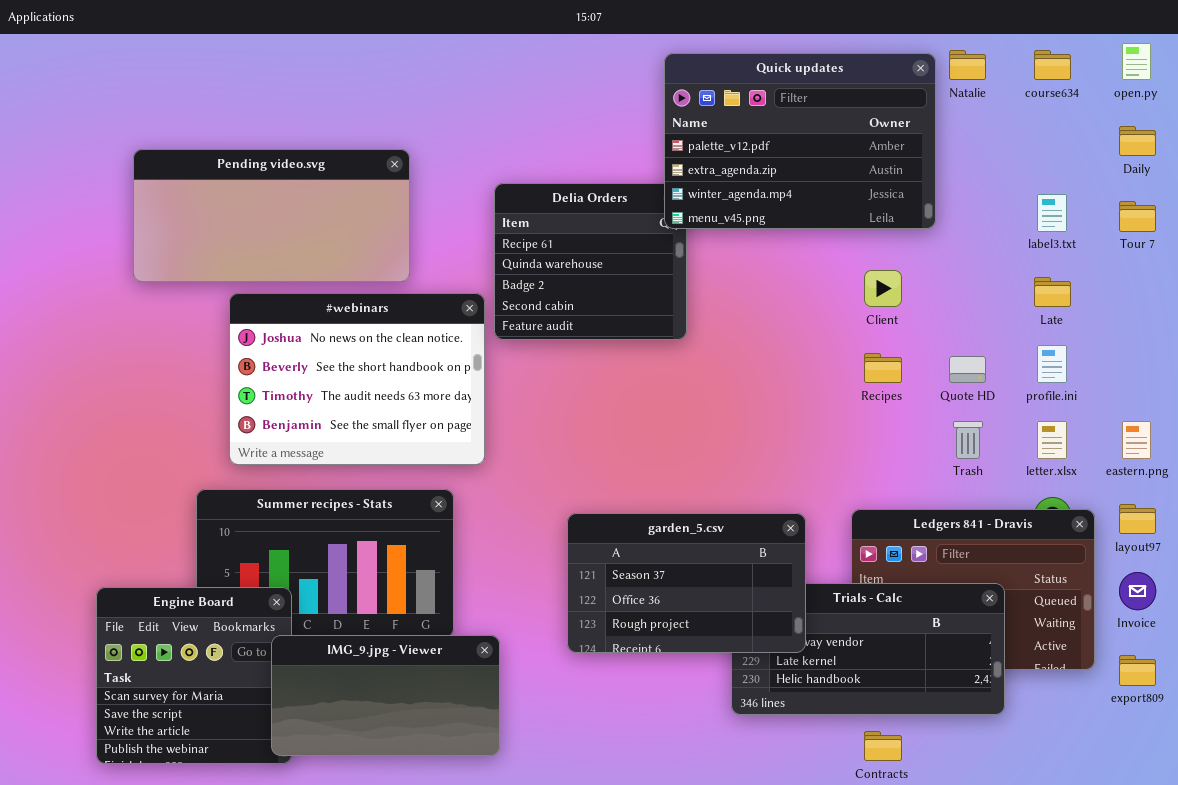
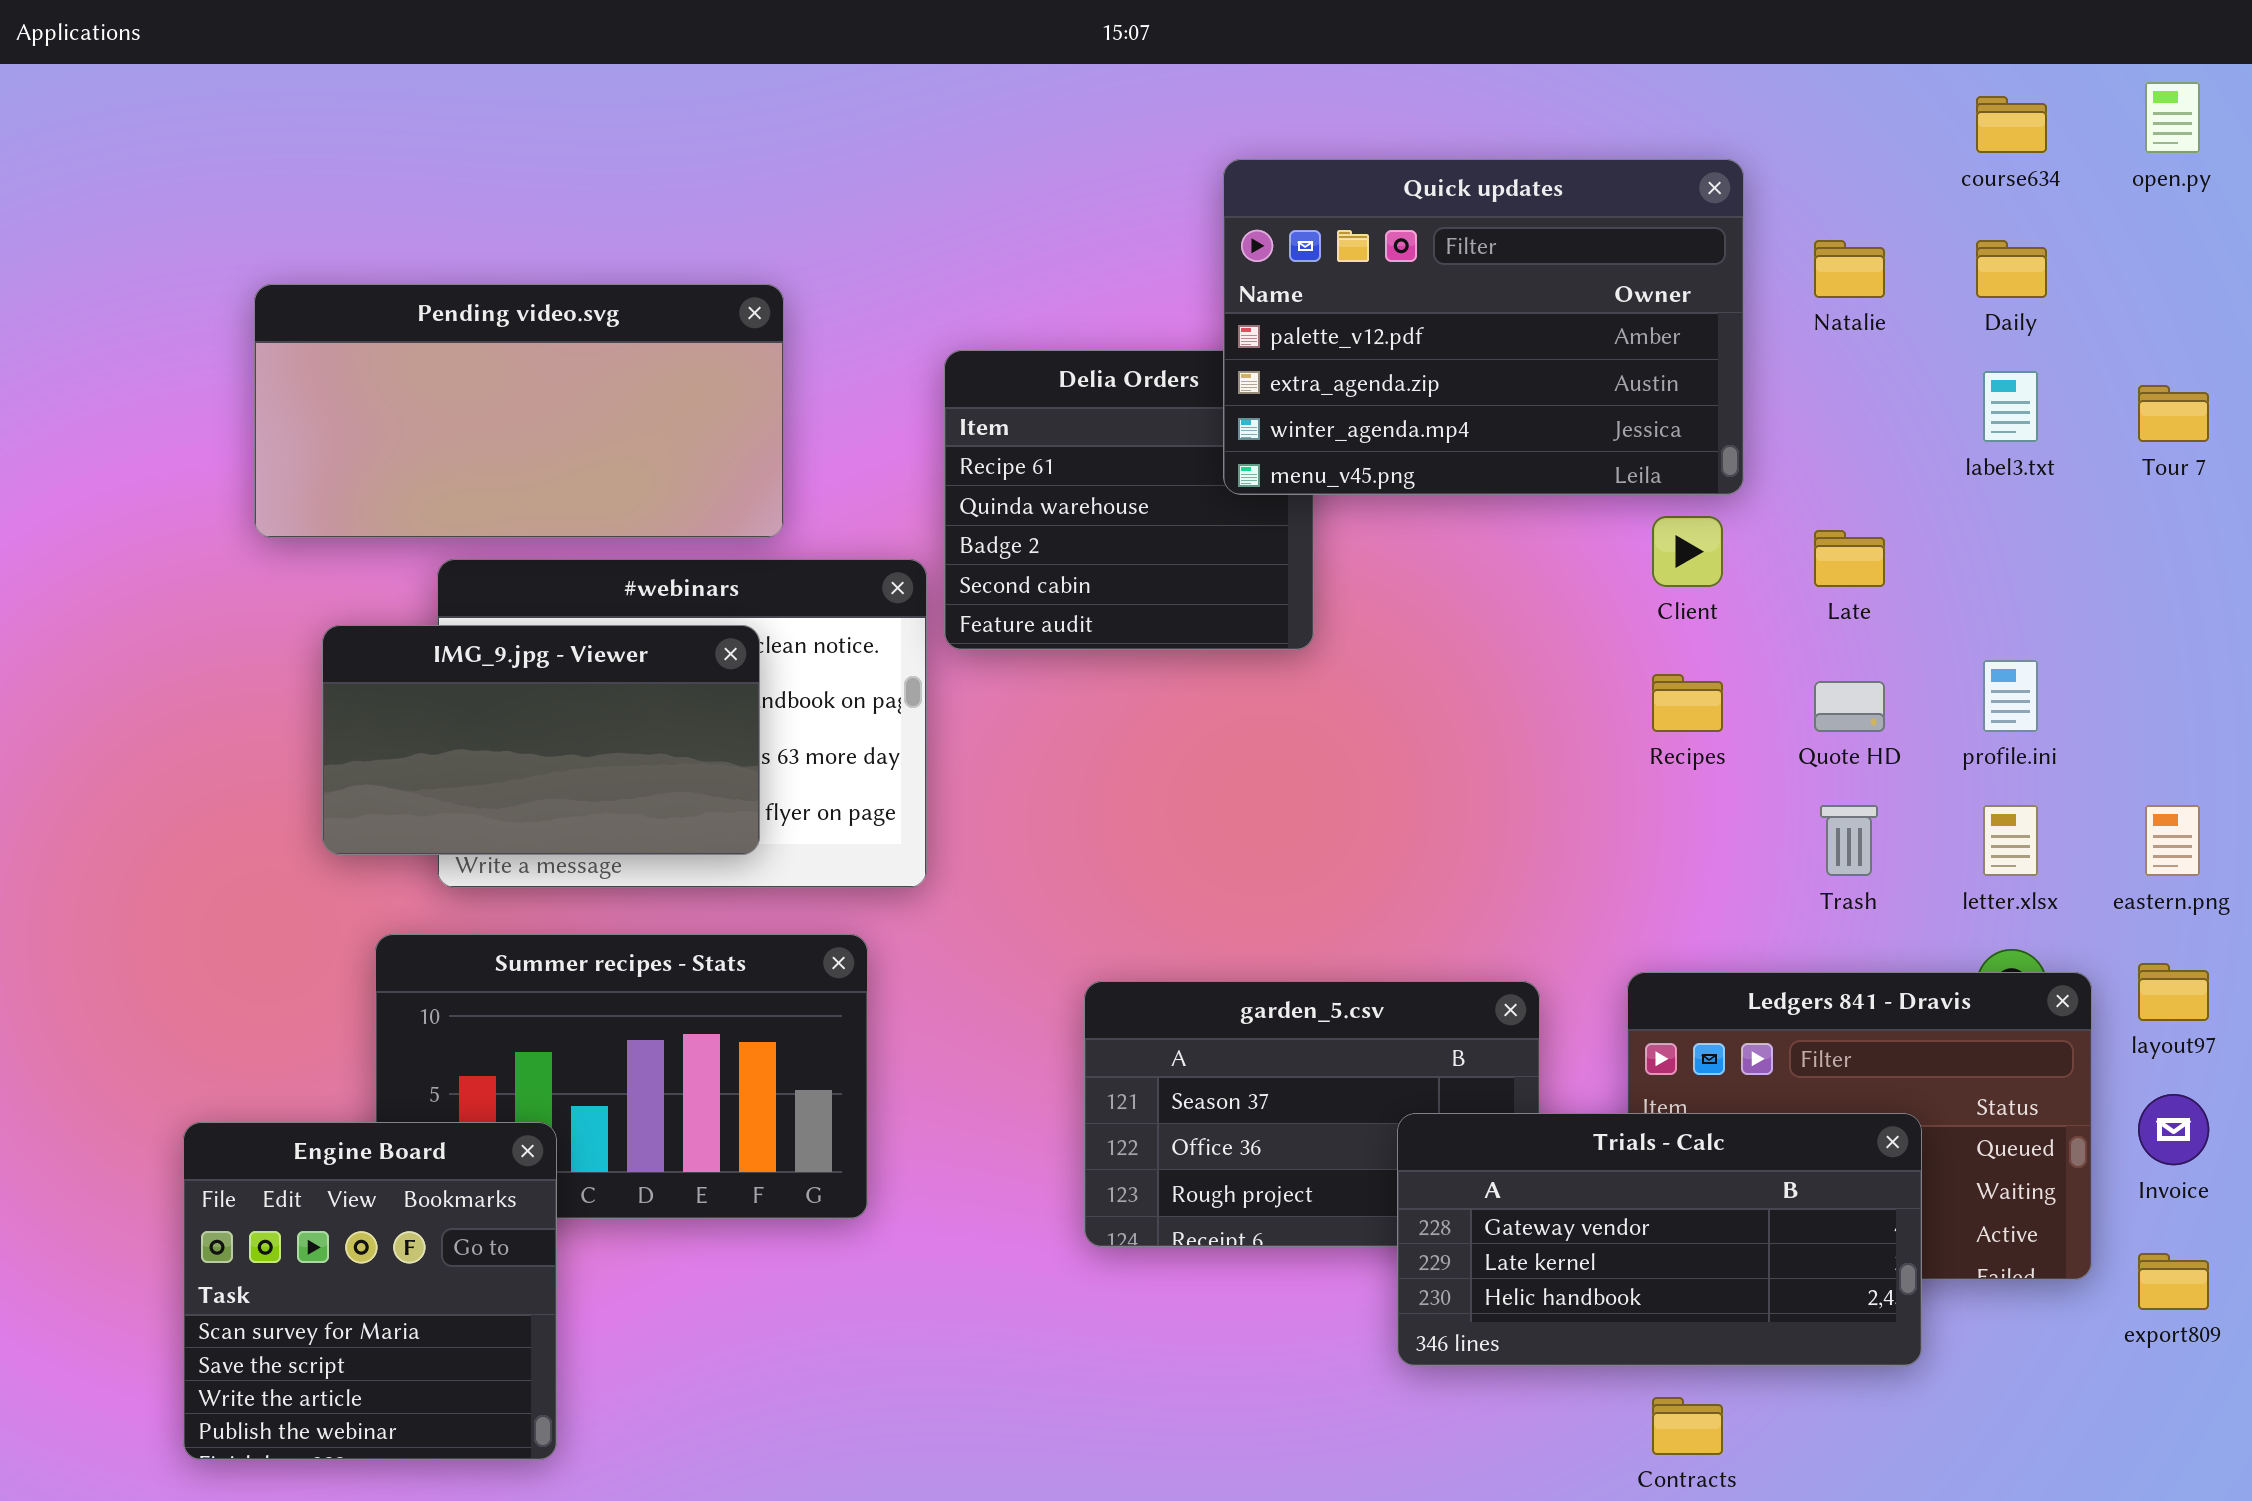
Natalie: [949,50,986,80] -> [1814,240,1885,298], moved
Quick updates: [664,53,936,229] -> [1223,159,1744,495], moved
Daily: [1119,126,1156,156] -> [1976,240,2047,298], moved
Late: [1034,277,1071,307] -> [1814,530,1885,587], moved
Trials - Calc: [731,583,1005,715] -> [1397,1113,1922,1366], raised
IMG_9.jpg - Viewer: [271,635,500,756] -> [322,625,760,855], moved

